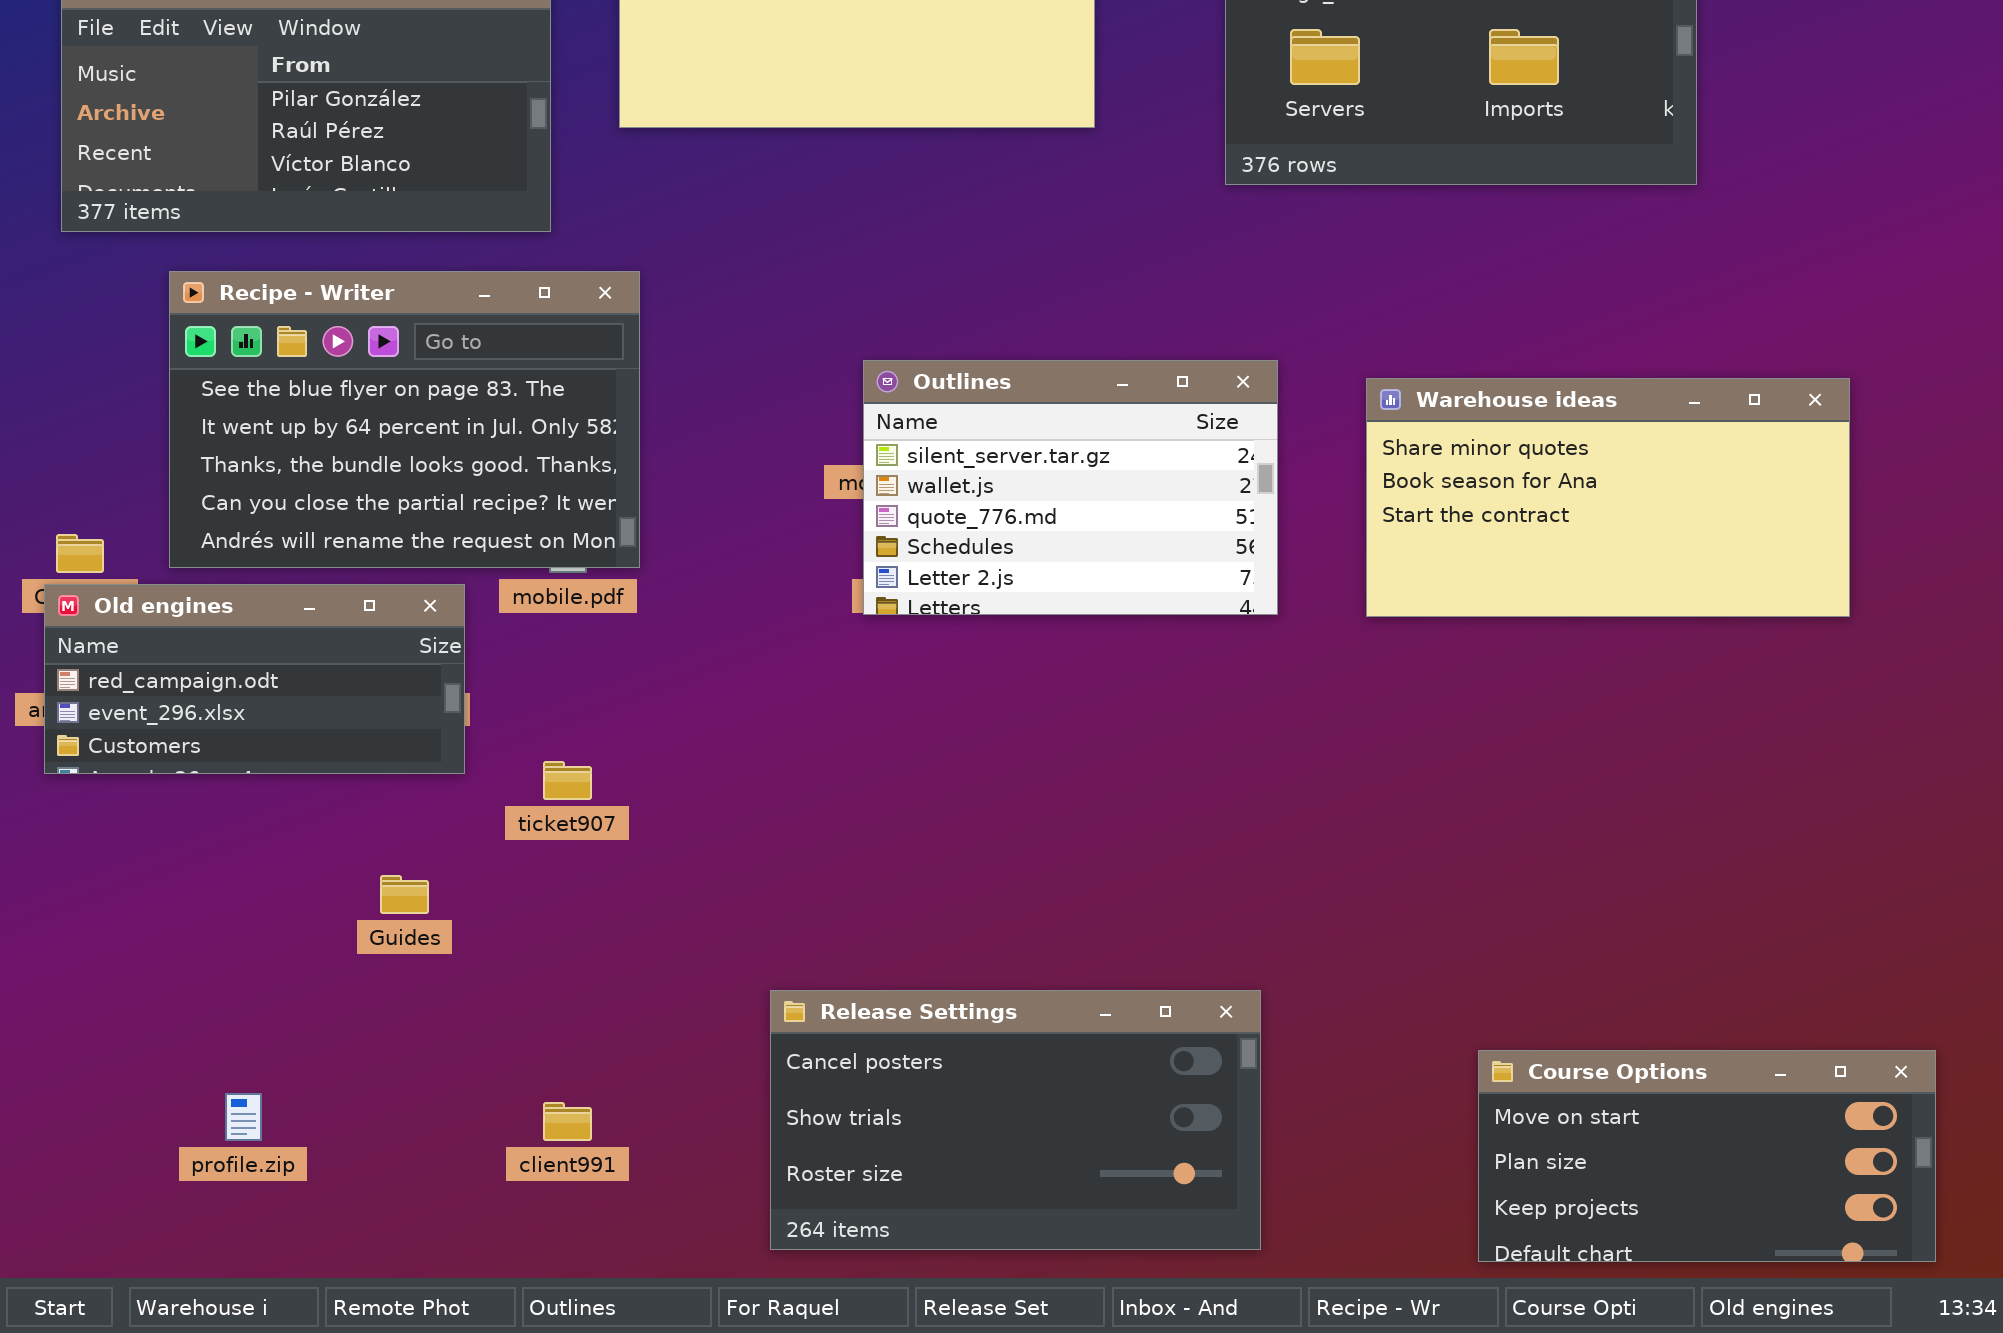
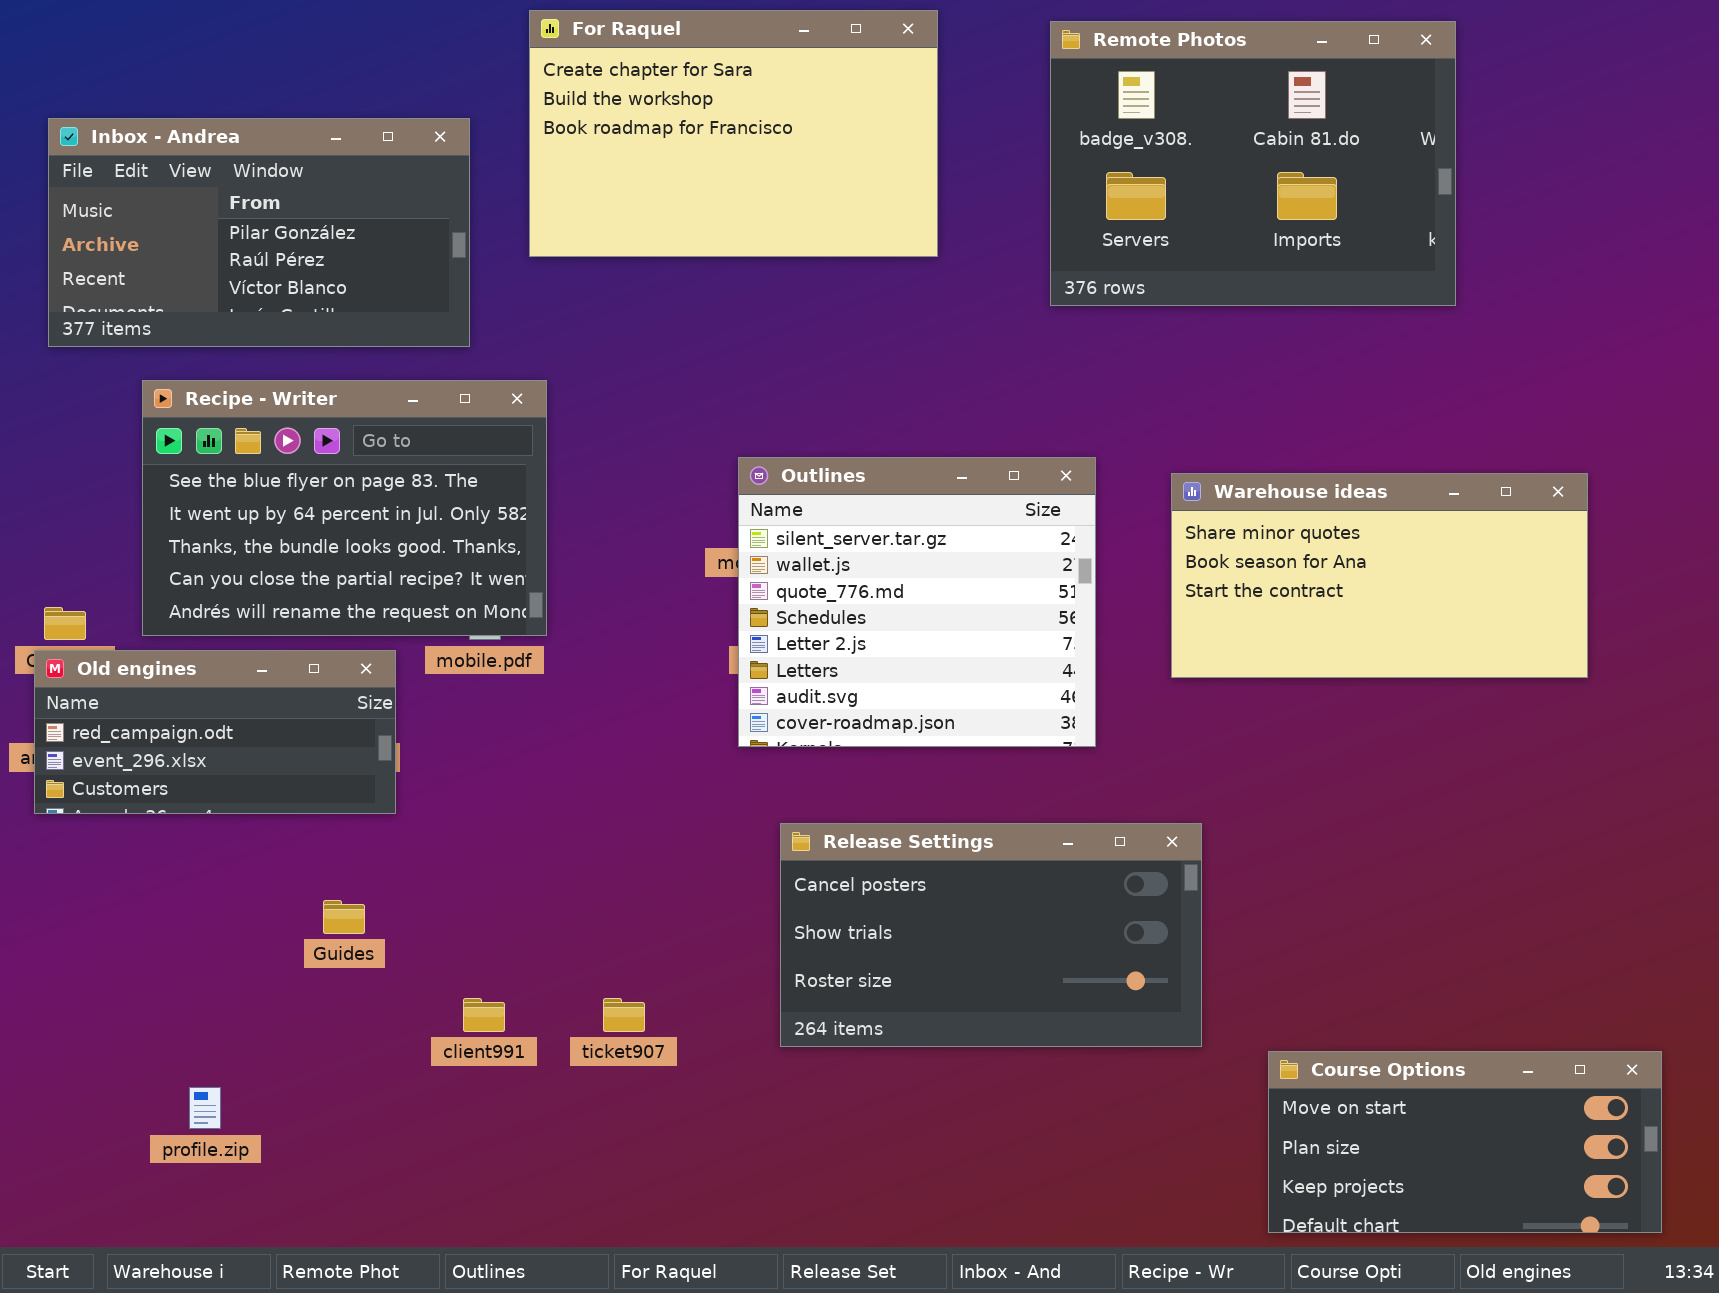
Outlines: [863,360,1278,615] -> [738,457,1096,747], resized
ticket907: [543,761,592,800] -> [603,998,645,1032], moved
Release Settings: [770,990,1261,1250] -> [780,823,1202,1047], moved
client991: [543,1102,592,1141] -> [463,998,505,1032], moved

